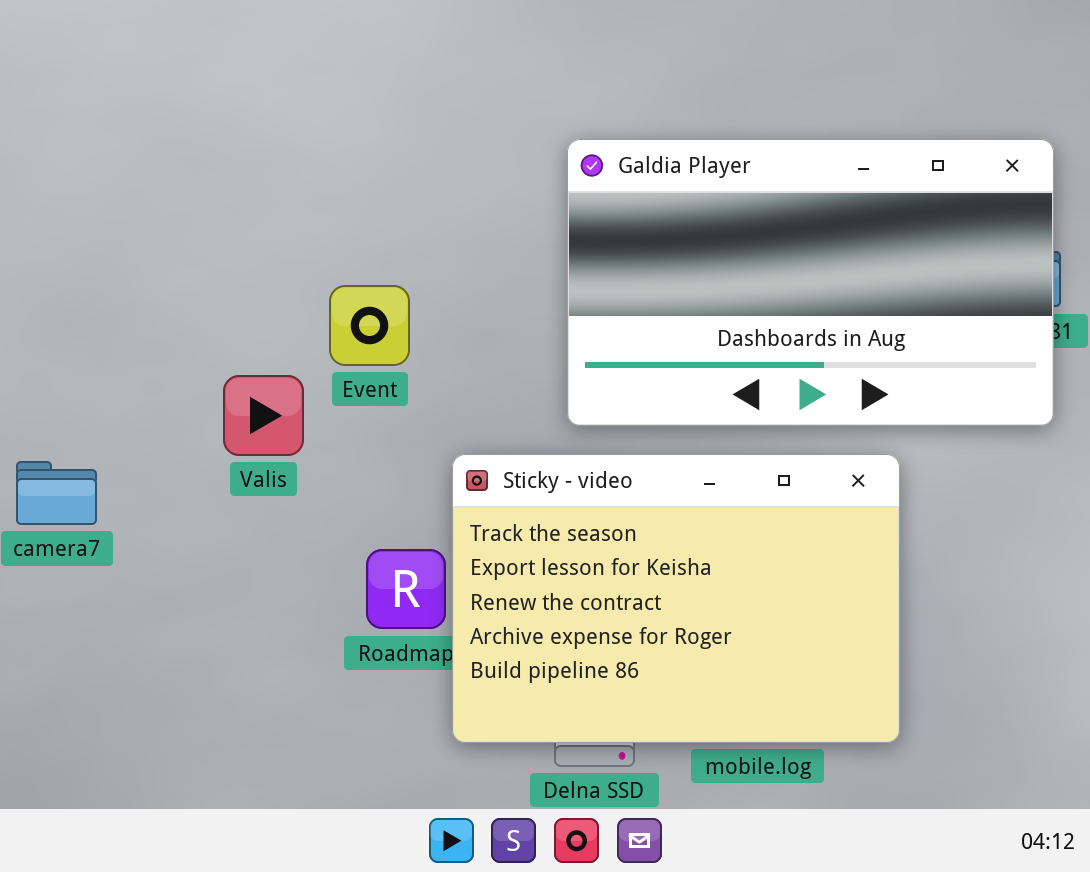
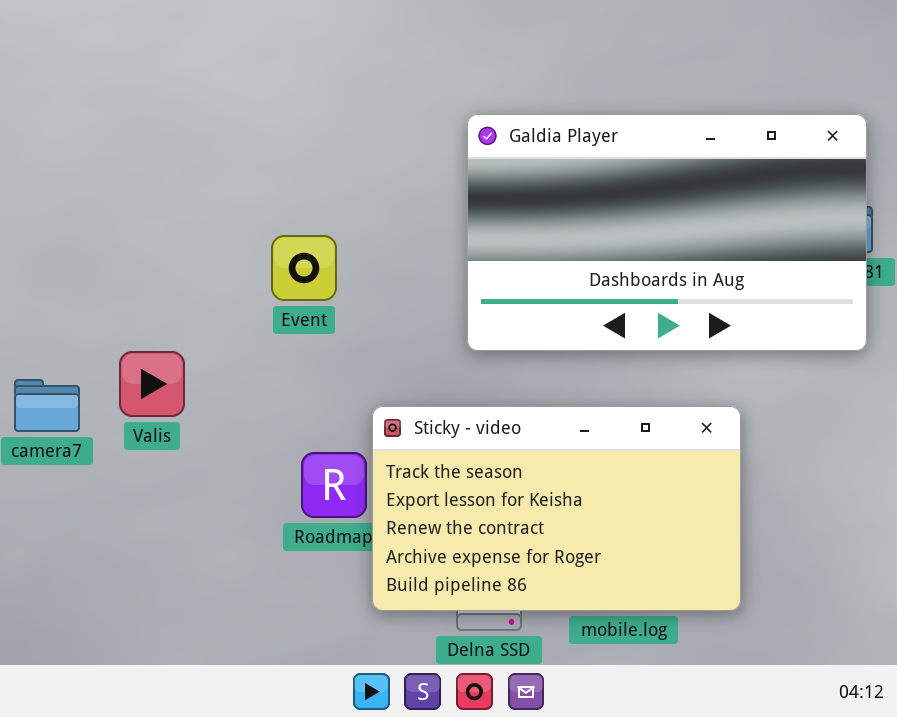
Valis: [223,375,304,456] -> [119,351,185,417], moved
Sticky - video: [452,454,900,743] -> [372,406,741,611], resized

